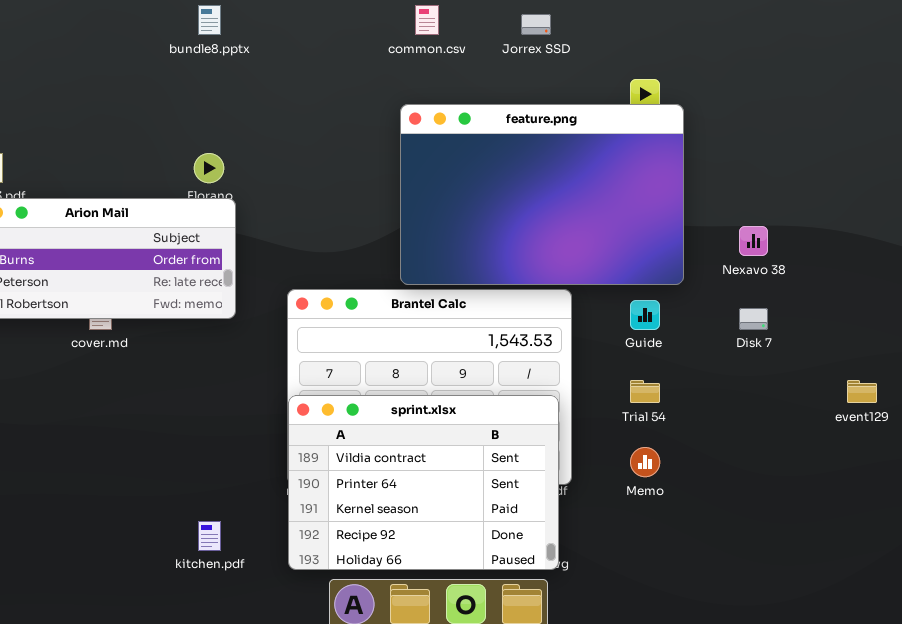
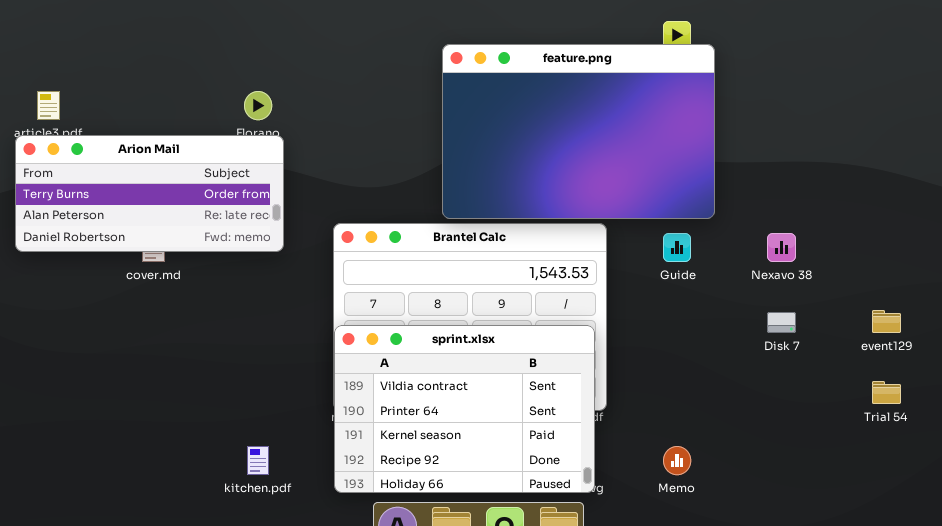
Nexavo 38: [739,226,768,256] -> [767,233,796,262], moved
Disk 7: [739,308,768,330] -> [767,312,796,333], moved
Trial 54: [630,380,660,403] -> [872,381,901,404], moved
Memo: [630,447,660,477] -> [663,446,691,475], moved

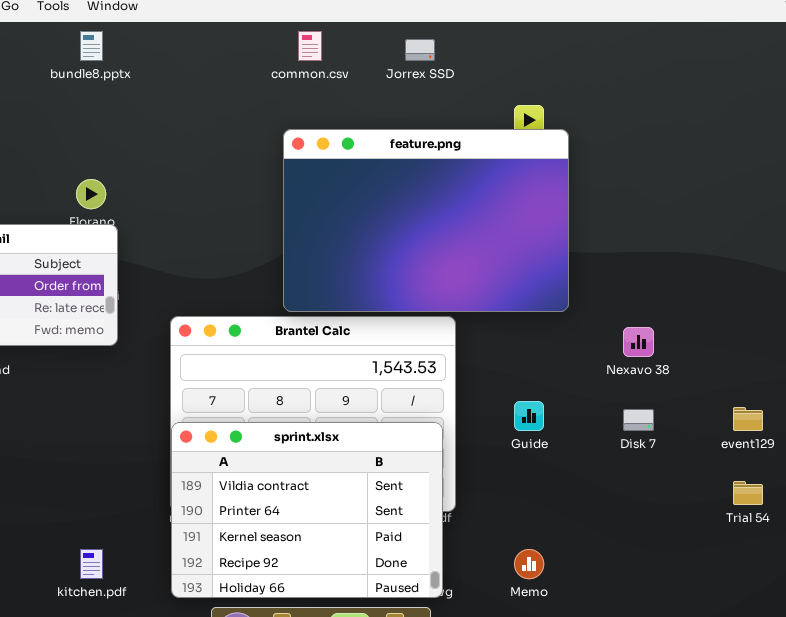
Guide: [663,233,691,262] -> [514,401,544,431], moved

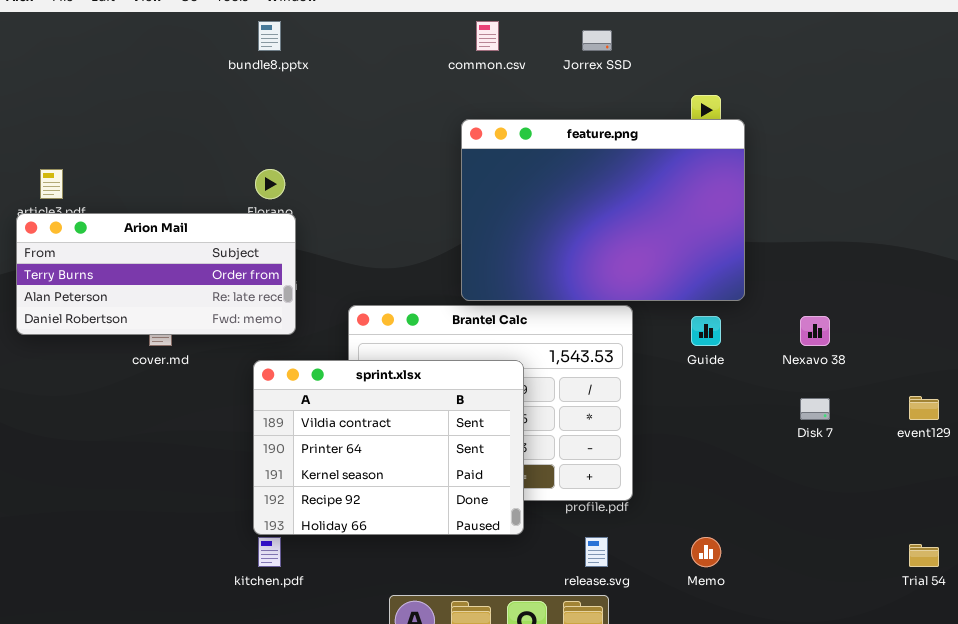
Guide: [514,401,544,431] -> [691,316,721,346], moved
sprint.xlsx: [171,422,443,598] -> [253,360,524,535], moved
Trial 54: [733,481,763,505] -> [909,544,939,567], moved

